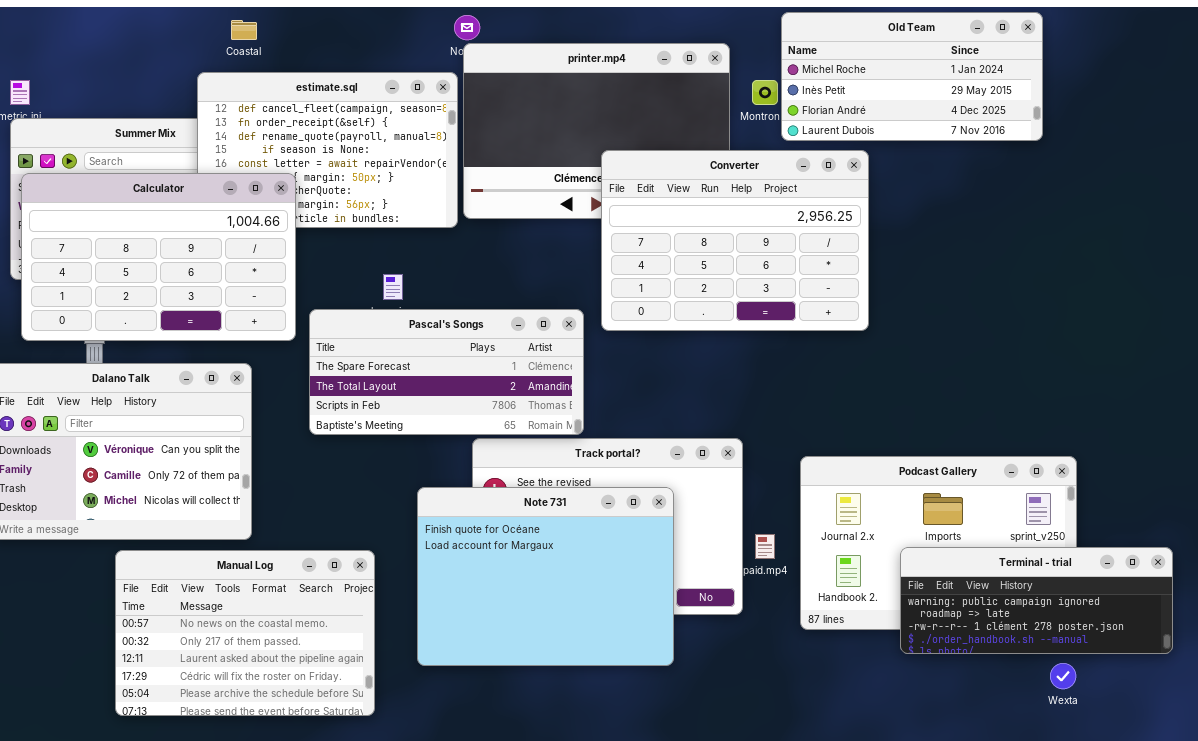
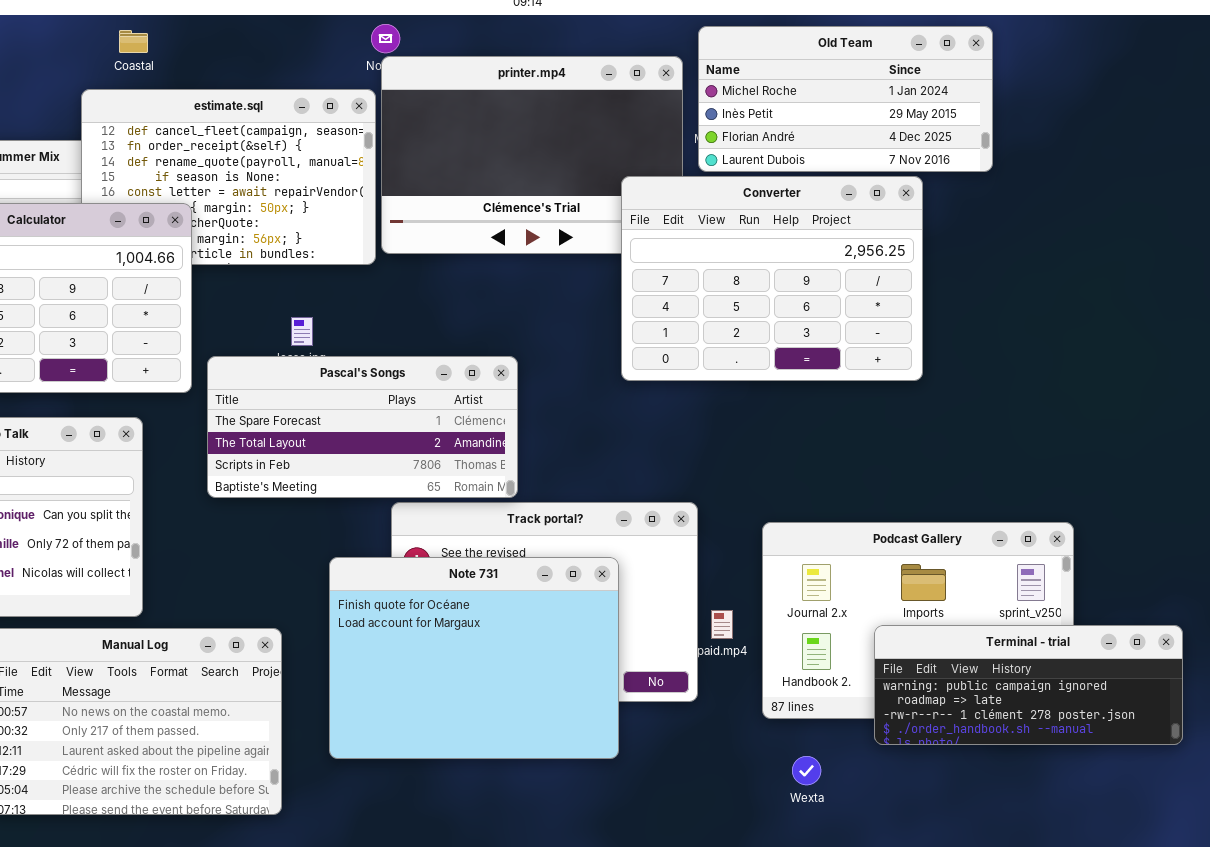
Old Team: [781,12,1043,141] -> [698,26,993,172], moved
Converter: [601,150,869,331] -> [621,176,923,381], moved
Wexta: [1050,663,1076,689] -> [792,756,821,785], moved

